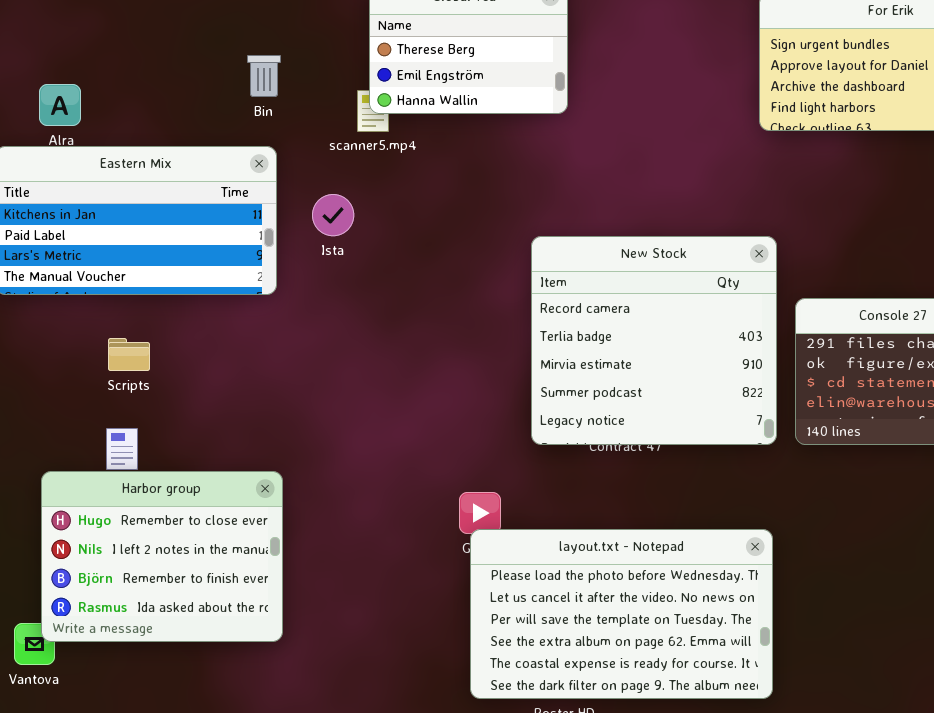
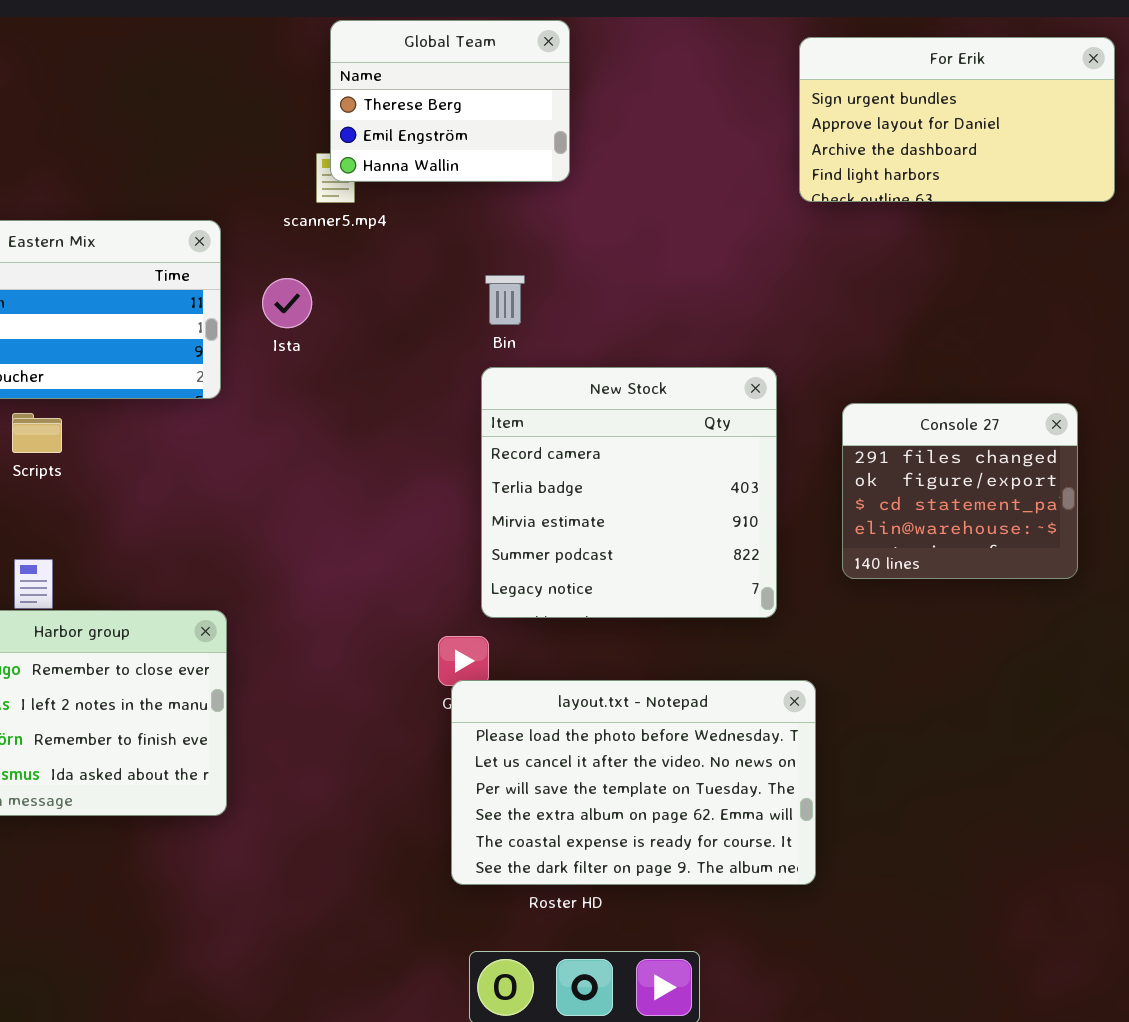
Bin: [247,55,281,97] -> [485,275,525,325], moved
New Stock: [531,236,777,445] -> [481,367,777,618], moved
Scripts: [108,338,150,371] -> [12,413,62,453], moved

